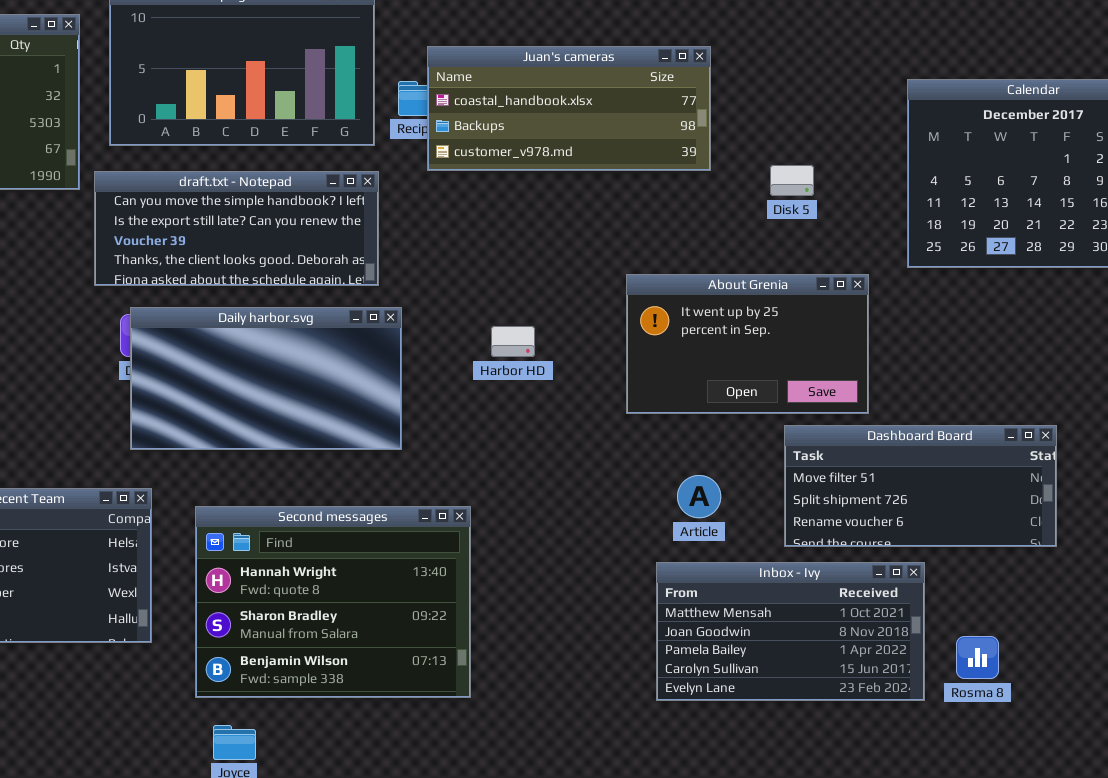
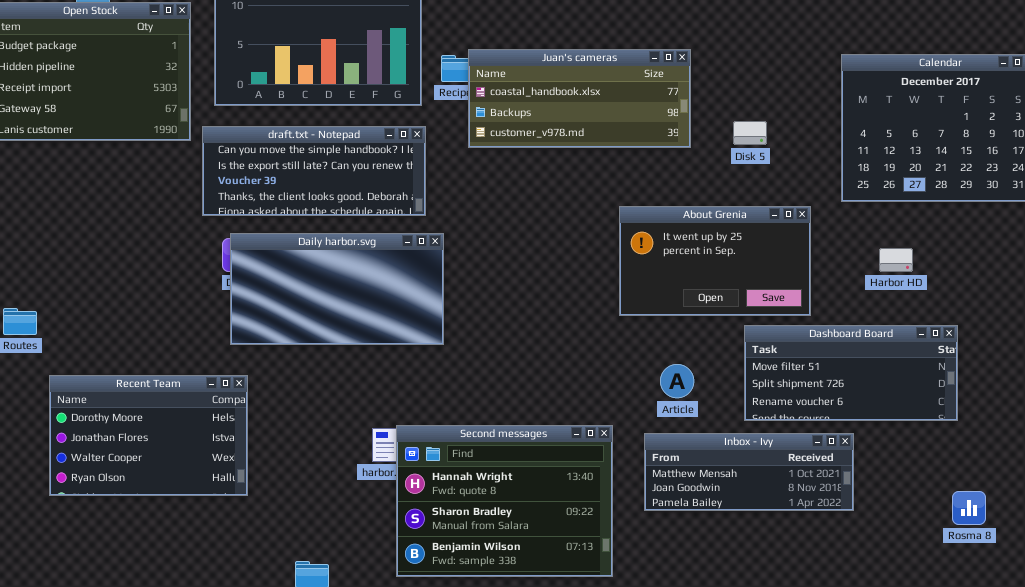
Juan's cameras: [427,46,711,171] -> [468,49,691,148], moved
Harbor HD: [491,326,535,357] -> [879,248,913,272], moved
Second messages: [195,506,471,698] -> [396,425,613,577], moved
Inbox - Ivy: [656,562,925,701] -> [644,433,854,511], resized
Rosma 8: [956,636,999,679] -> [952,491,986,525], moved

